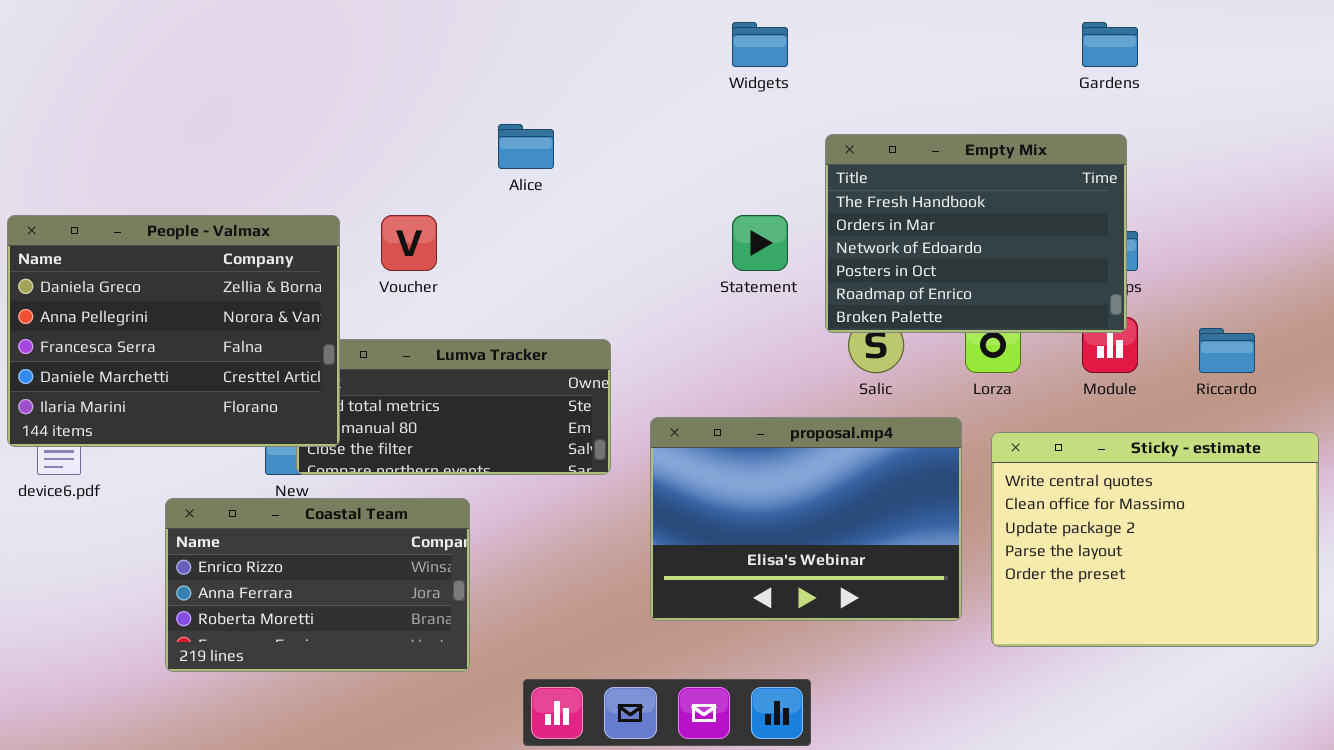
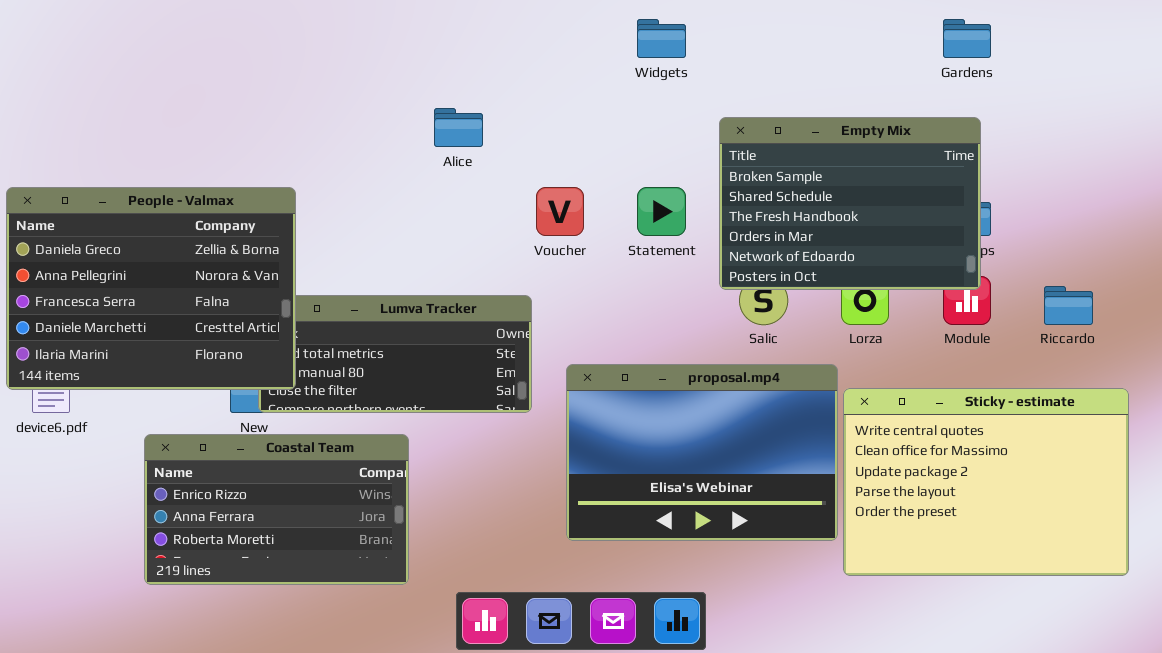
Empty Mix: [825,134,1127,333] -> [719,117,981,290], scrolled up 2 rows
Voucher: [381,215,437,271] -> [536,187,584,236], moved
Sticky - estimate: [991,432,1319,647] -> [843,388,1129,576], moved

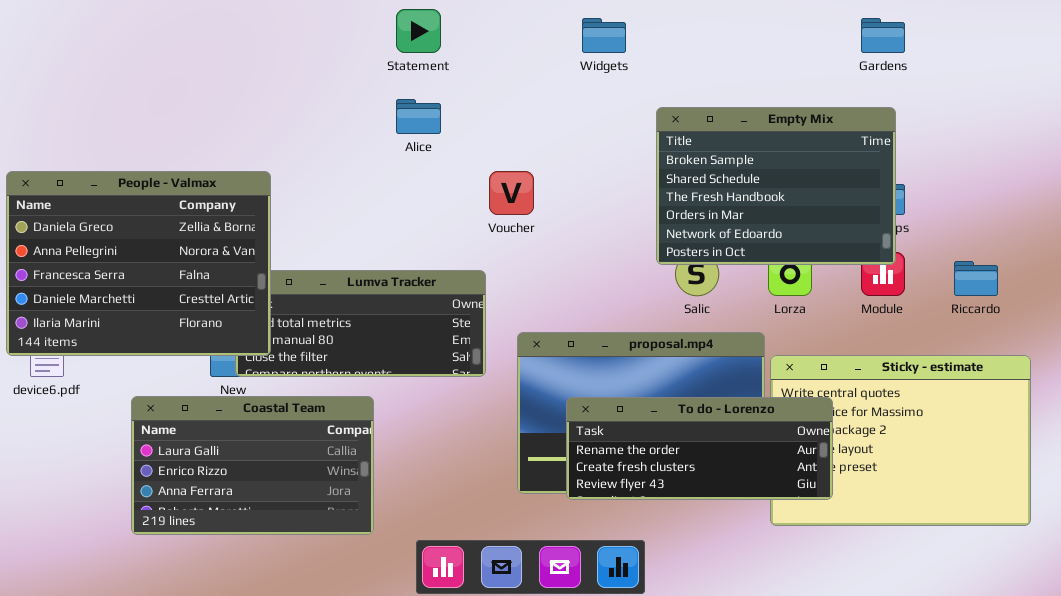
Statement: [637,187,686,236] -> [396,9,441,53], moved
Coastal Team: [144,434,409,585] -> [131,396,374,535], scrolled up 1 row
To do - Lorenzo: none -> [566,397,833,500], opened

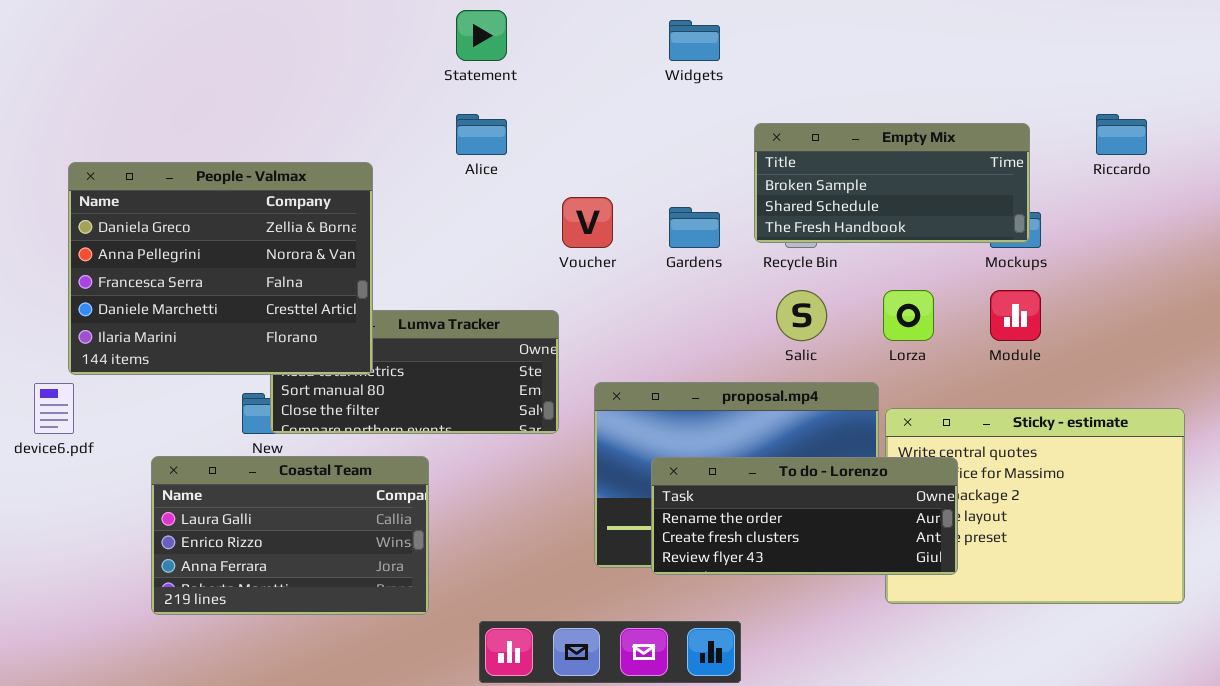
Gardens: [861,18,905,53] -> [669,207,720,248], moved
Empty Mix: [656,107,896,265] -> [754,123,1030,243], resized
People - Valmax: [6,171,271,356] -> [68,162,373,375], moved
Riccardo: [954,261,998,296] -> [1096,114,1147,155], moved

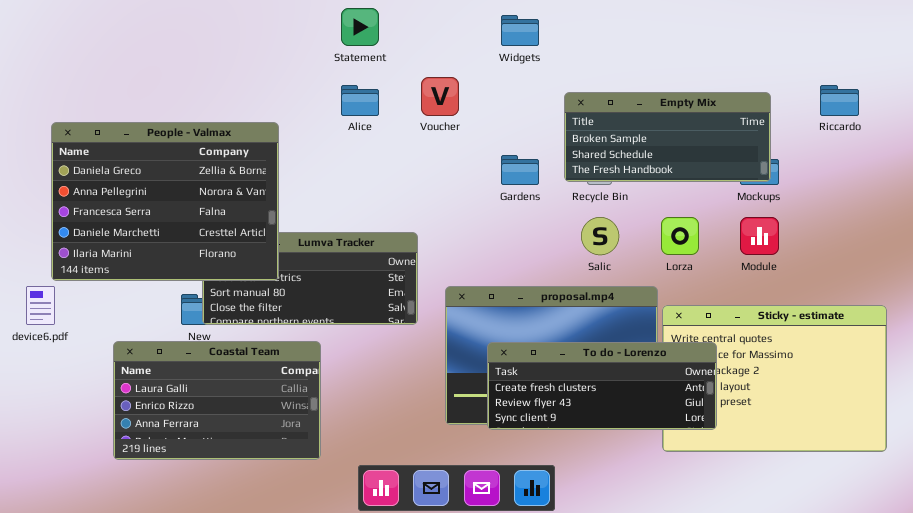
Voucher: [562,197,613,248] -> [421,77,459,116], moved
To do - Lorenzo: [651,457,958,575] -> [487,342,717,430], scrolled down 1 row

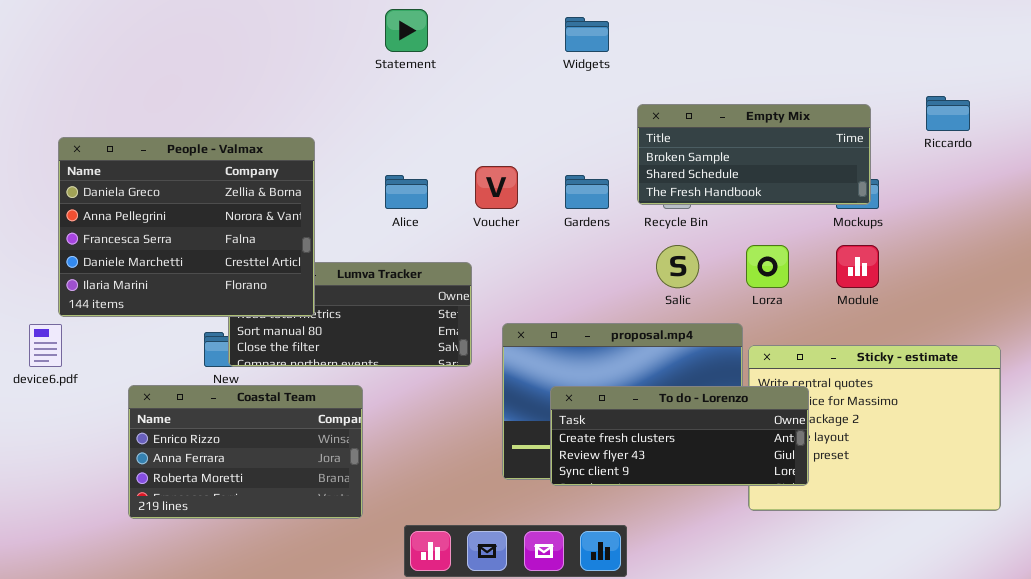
Voucher: [421,77,459,116] -> [475,166,518,209], moved
Alice: [341,85,379,116] -> [385,175,428,209], moved
Coastal Team: [113,341,321,460] -> [128,385,363,519], scrolled down 1 row

